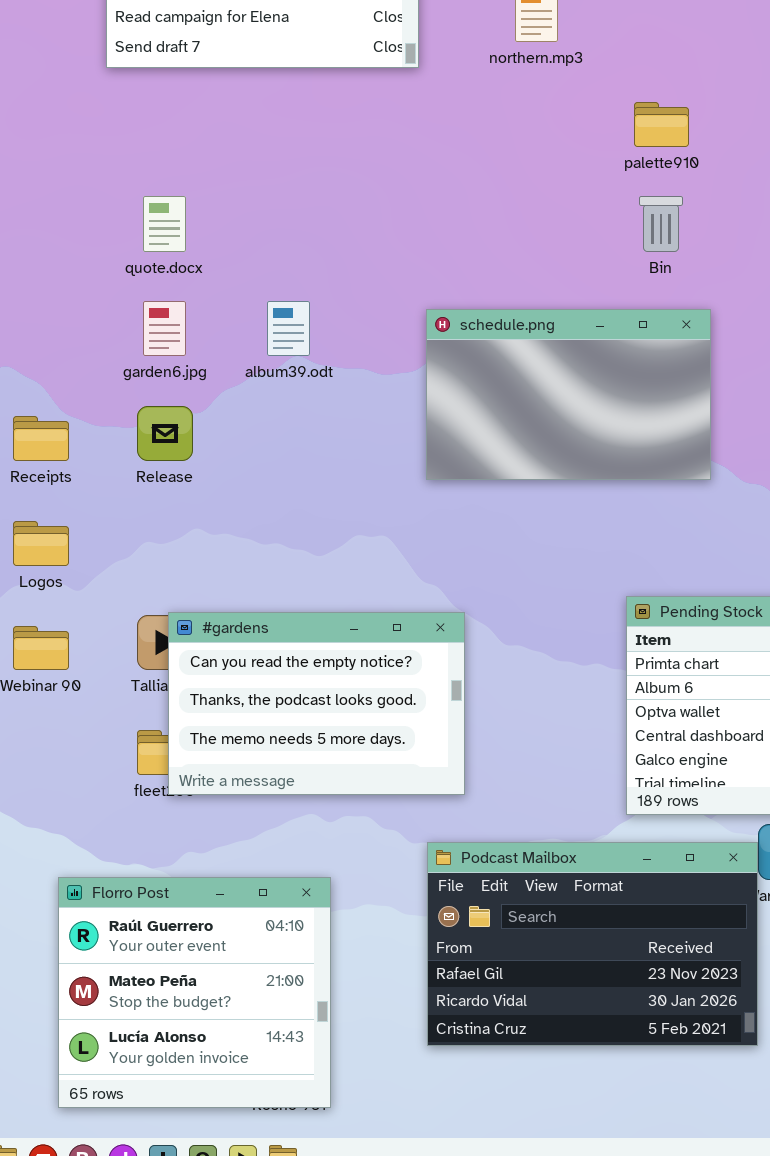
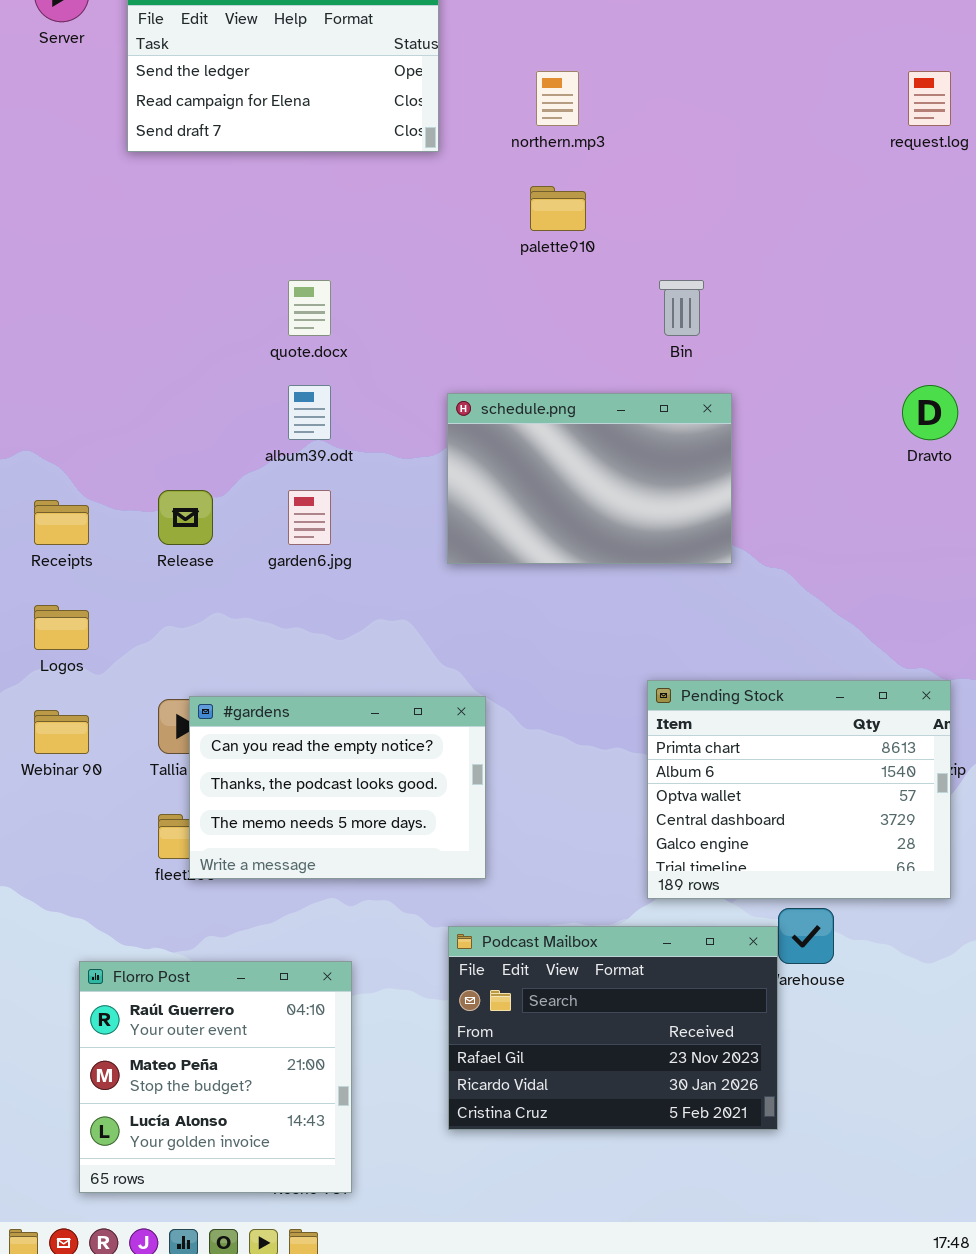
palette910: [634,102,689,147] -> [530,186,586,231], moved
quote.docx: [143,196,186,252] -> [288,280,331,336], moved
garden6.jpg: [143,301,186,356] -> [288,490,331,545], moved

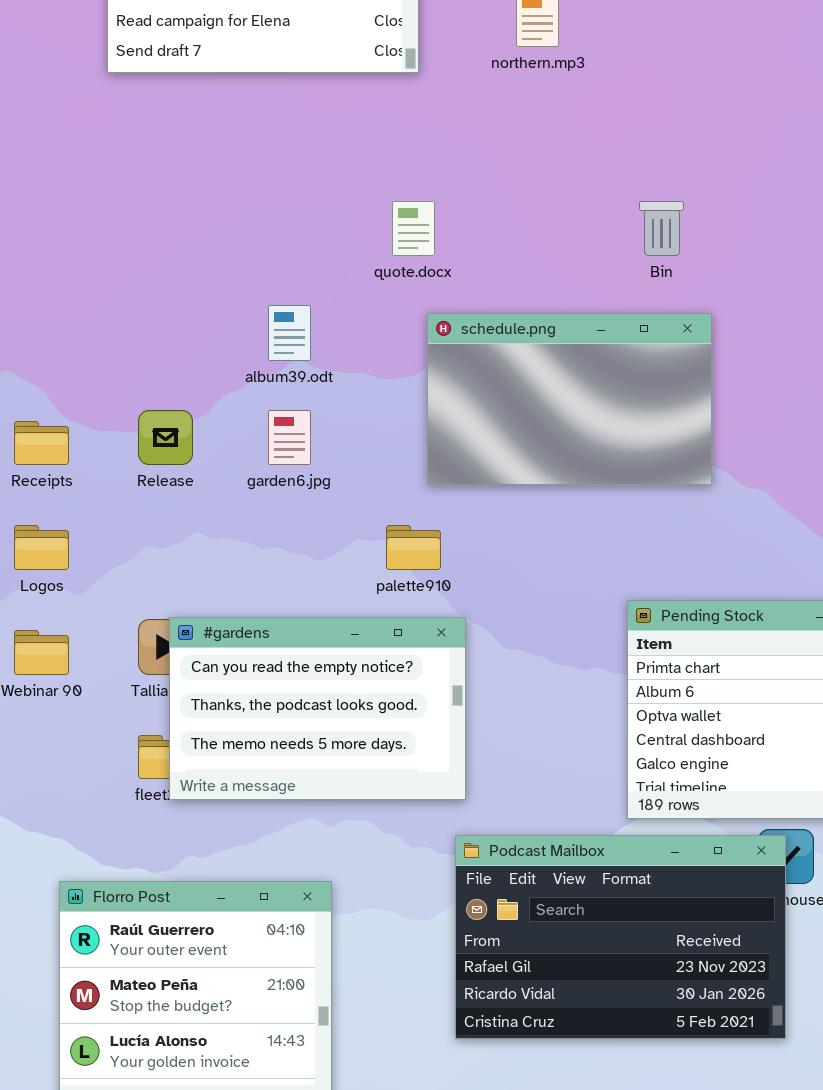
palette910: [530,186,586,231] -> [386,525,441,570], moved
quote.docx: [288,280,331,336] -> [392,201,435,256], moved
Podcast Mailbox: [448,926,778,1130] -> [455,835,786,1039], moved

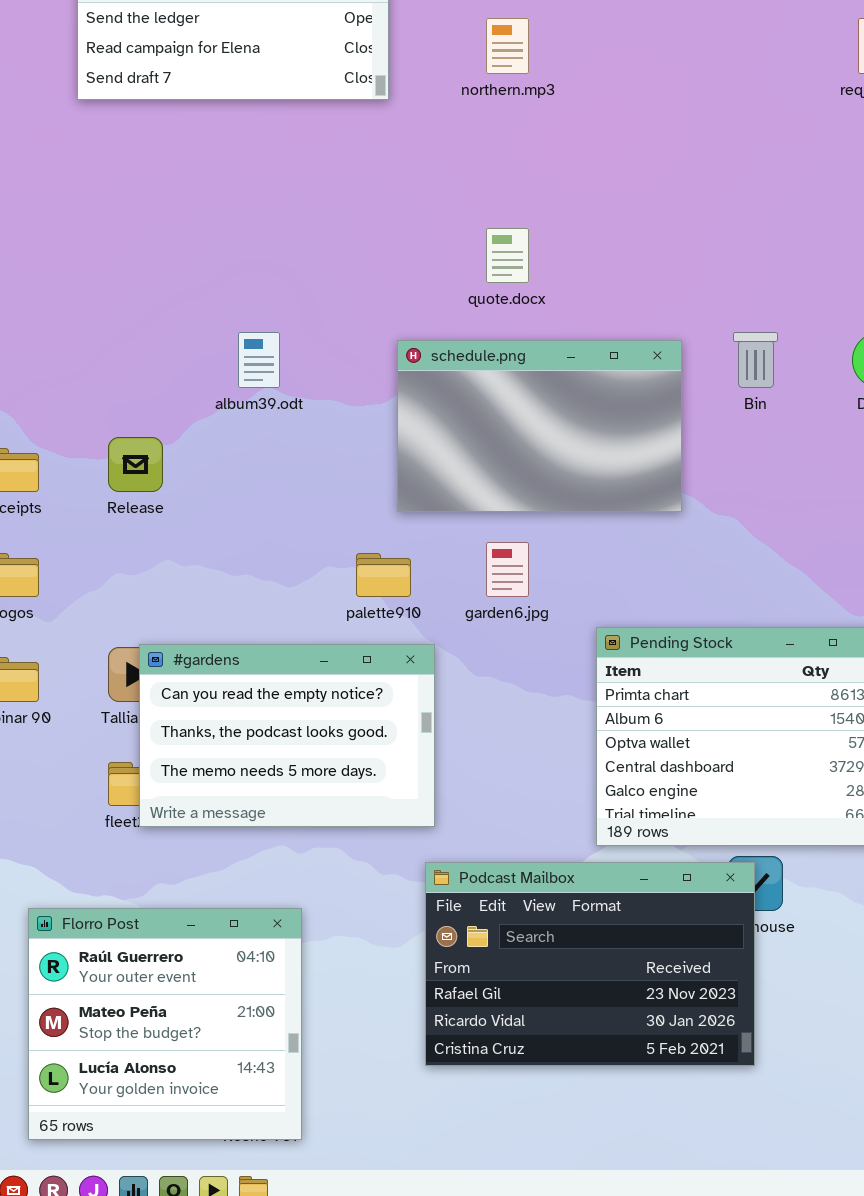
quote.docx: [392,201,435,256] -> [486,228,529,283], moved
Bin: [639,201,684,256] -> [733,332,778,388], moved
garden6.jpg: [268,410,311,465] -> [486,542,529,597], moved

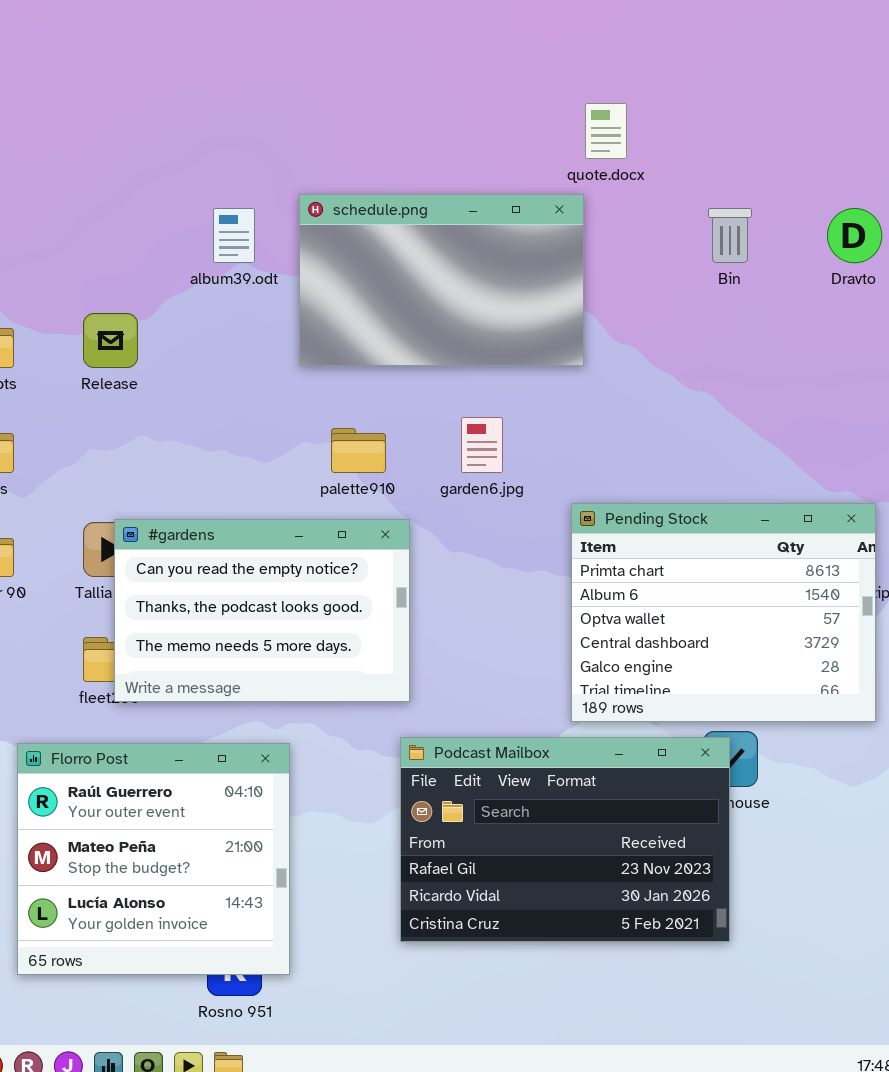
quote.docx: [486,228,529,283] -> [585,103,627,159], moved
schedule.png: [397,340,682,512] -> [299,194,584,366], moved
Florro Post: [28,908,302,1140] -> [17,743,290,975], moved

